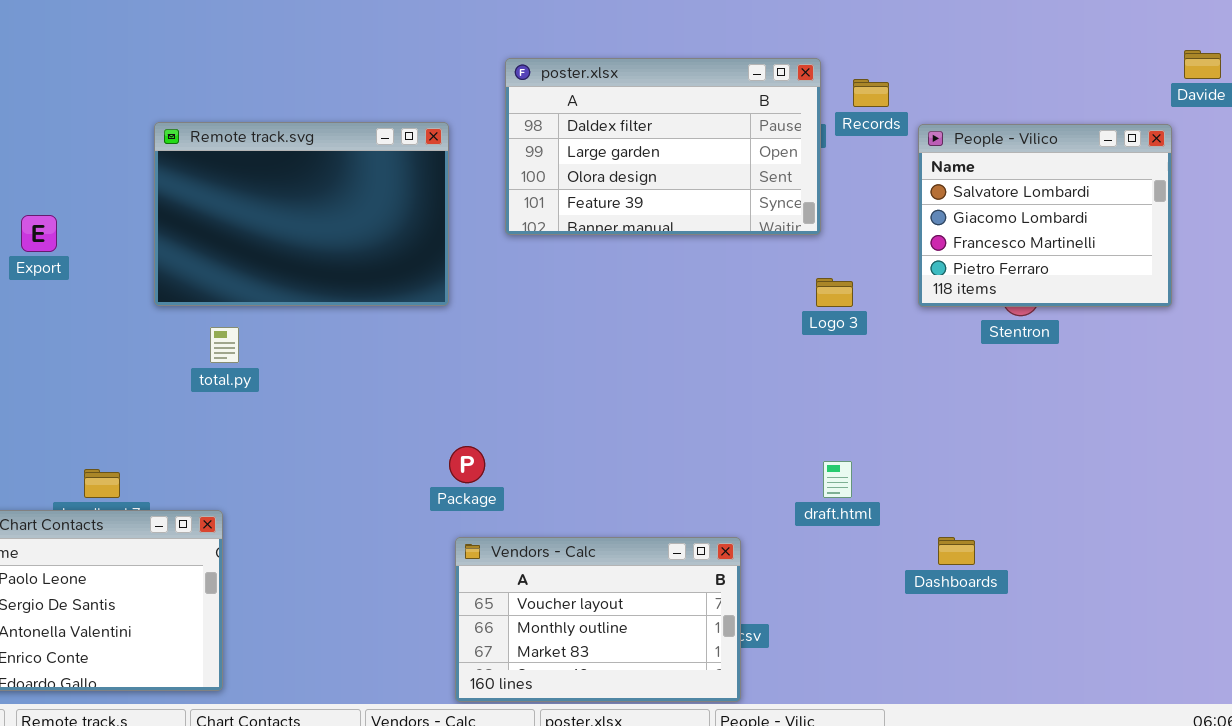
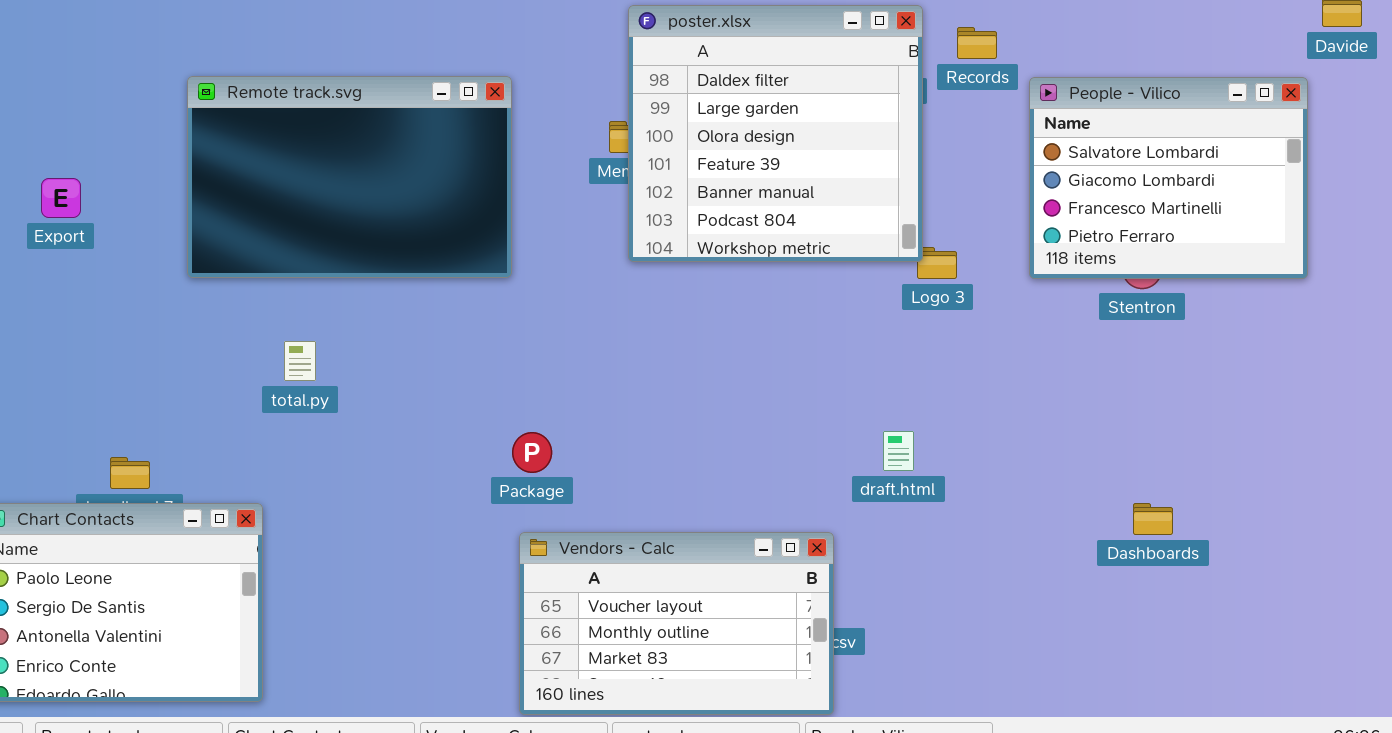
poster.xlsx: [505,58,821,235] -> [628,5,923,262], resized
total.py: [210,327,239,363] -> [284,341,316,381], moved
draft.html: [823,461,852,498] -> [883,431,914,471], moved
Dashboards: [938,537,975,565] -> [1133,503,1173,535], moved

